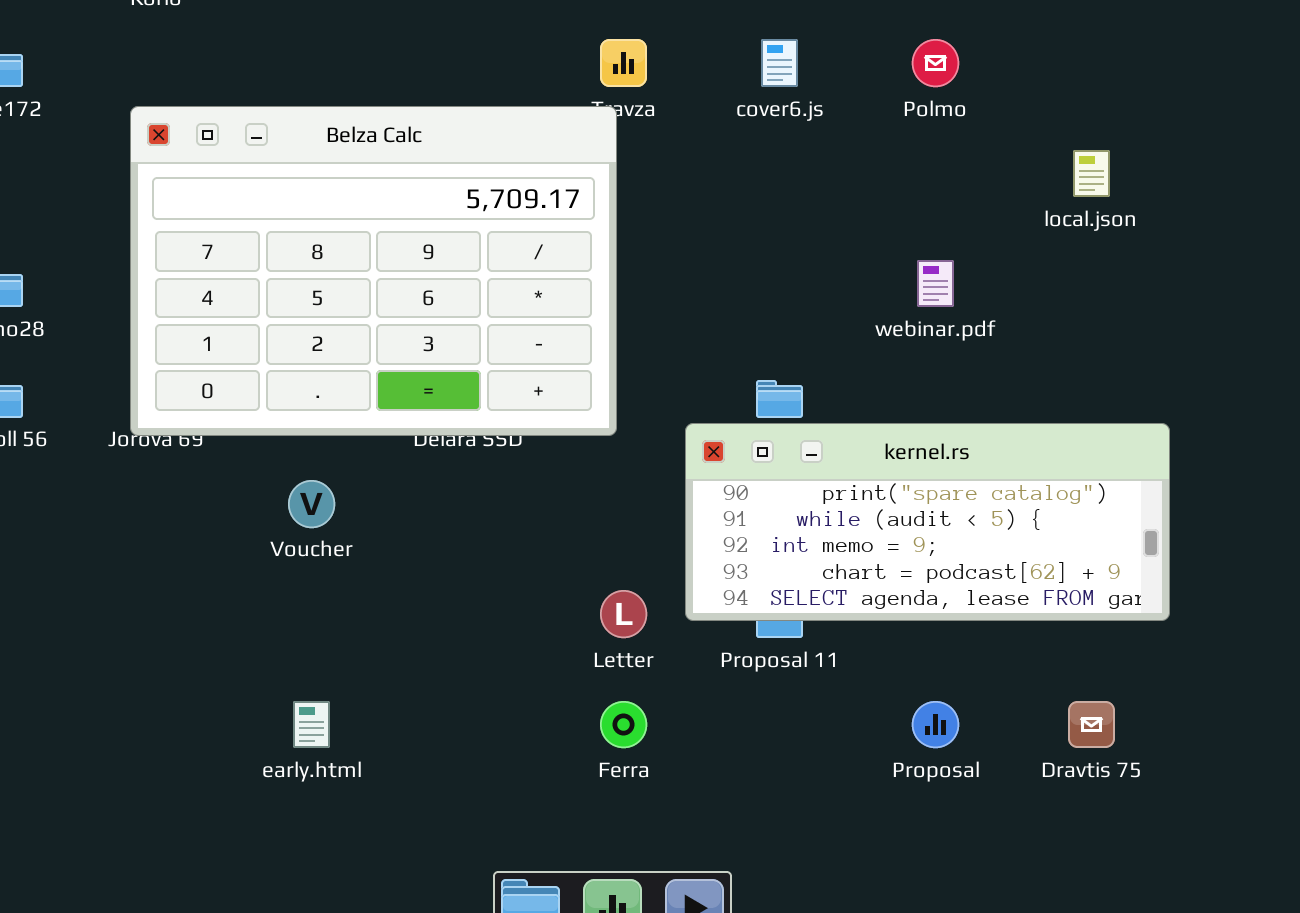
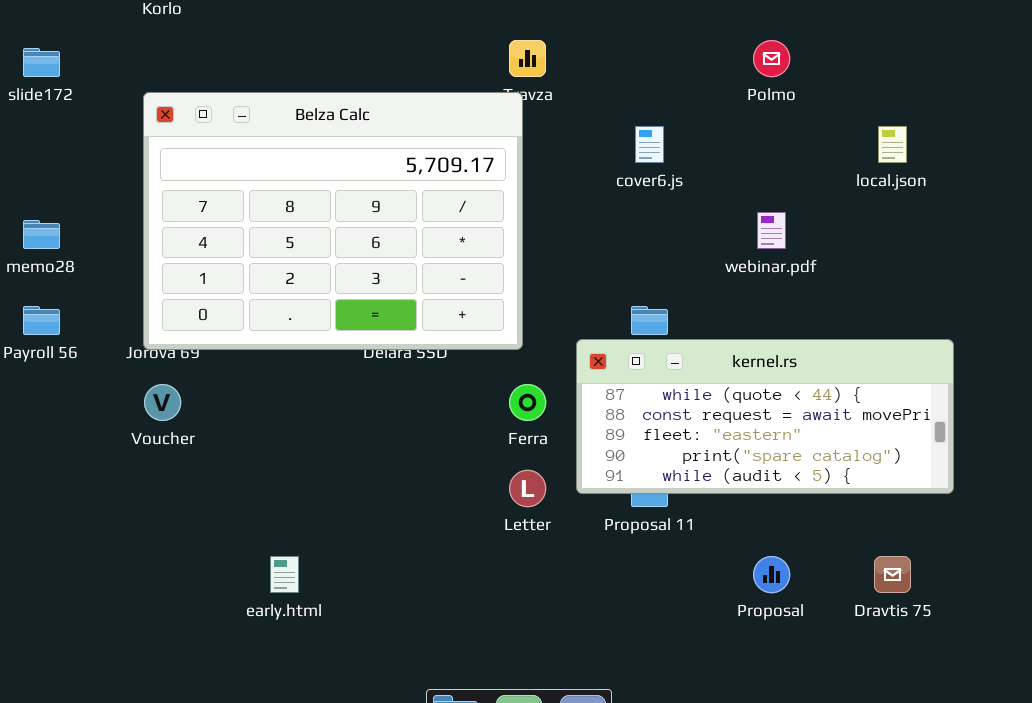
cover6.js: [761,39,798,87] -> [635,126,664,163], moved
kernel.rs: [685,423,1170,621] -> [576,339,954,494], scrolled up 3 rows
Voucher: [288,480,335,528] -> [144,384,181,421], moved
Ferra: [600,701,647,748] -> [509,384,546,421], moved

